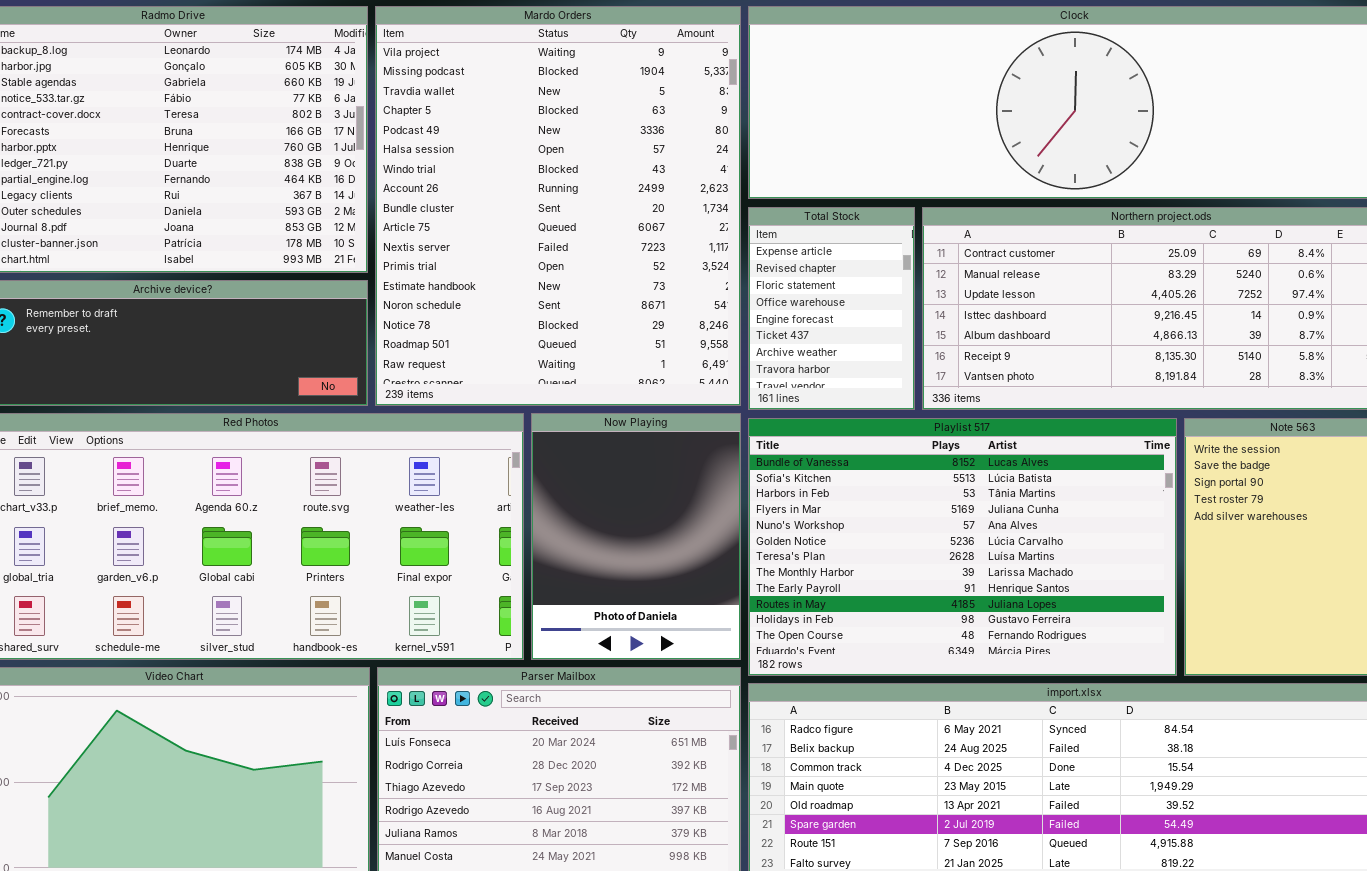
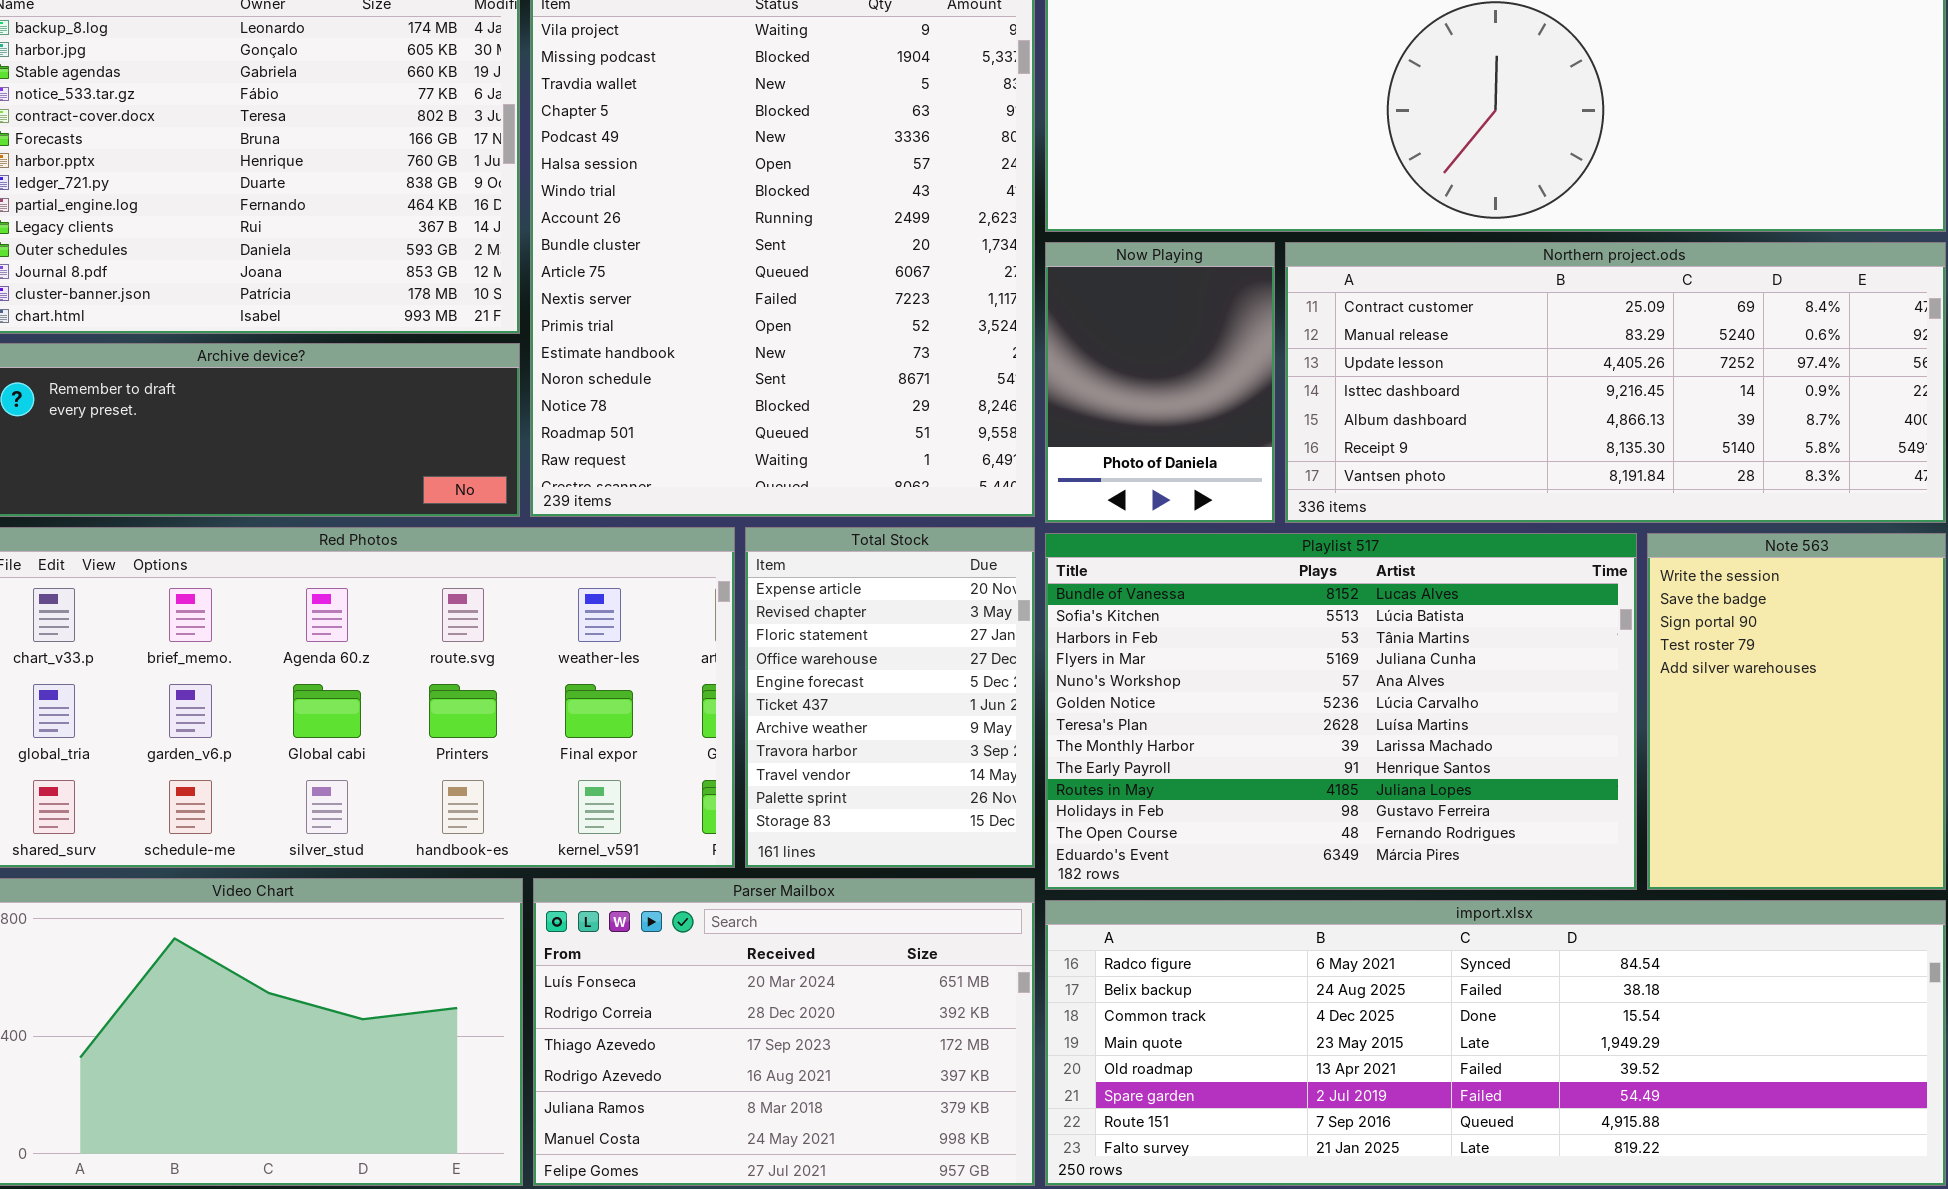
Total Stock: [748,207,915,410] -> [745,527,1035,868], moved, resized
Now Playing: [531,413,741,660] -> [1045,242,1275,523], moved, resized

